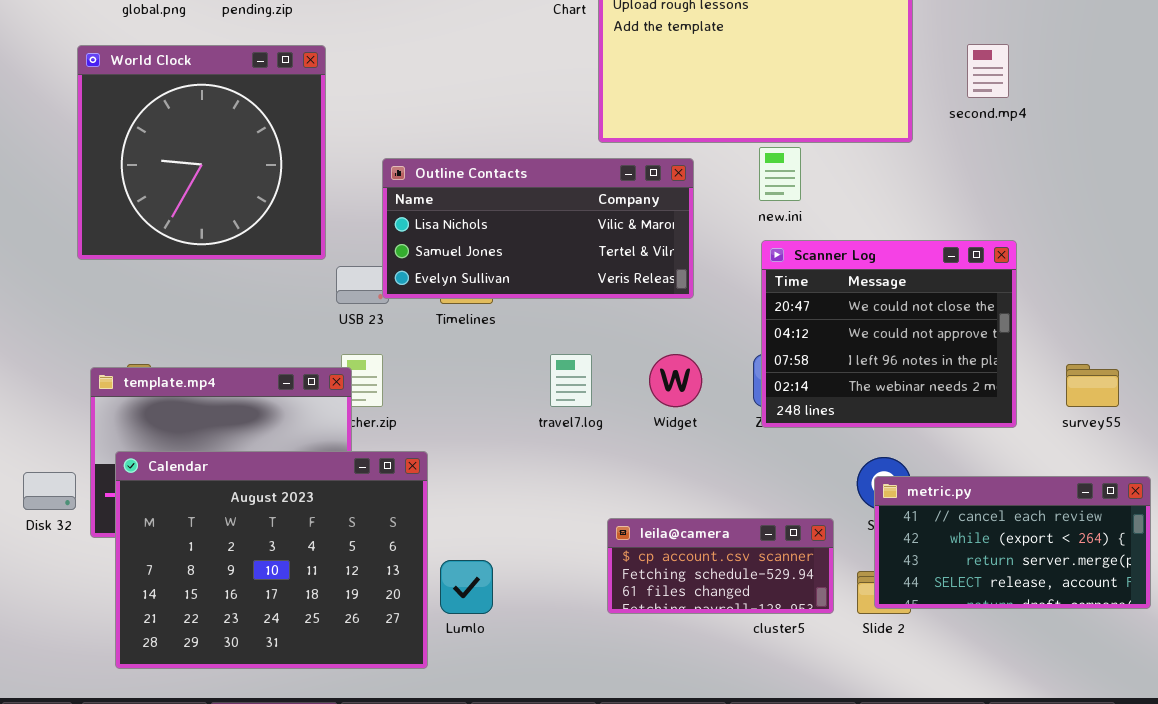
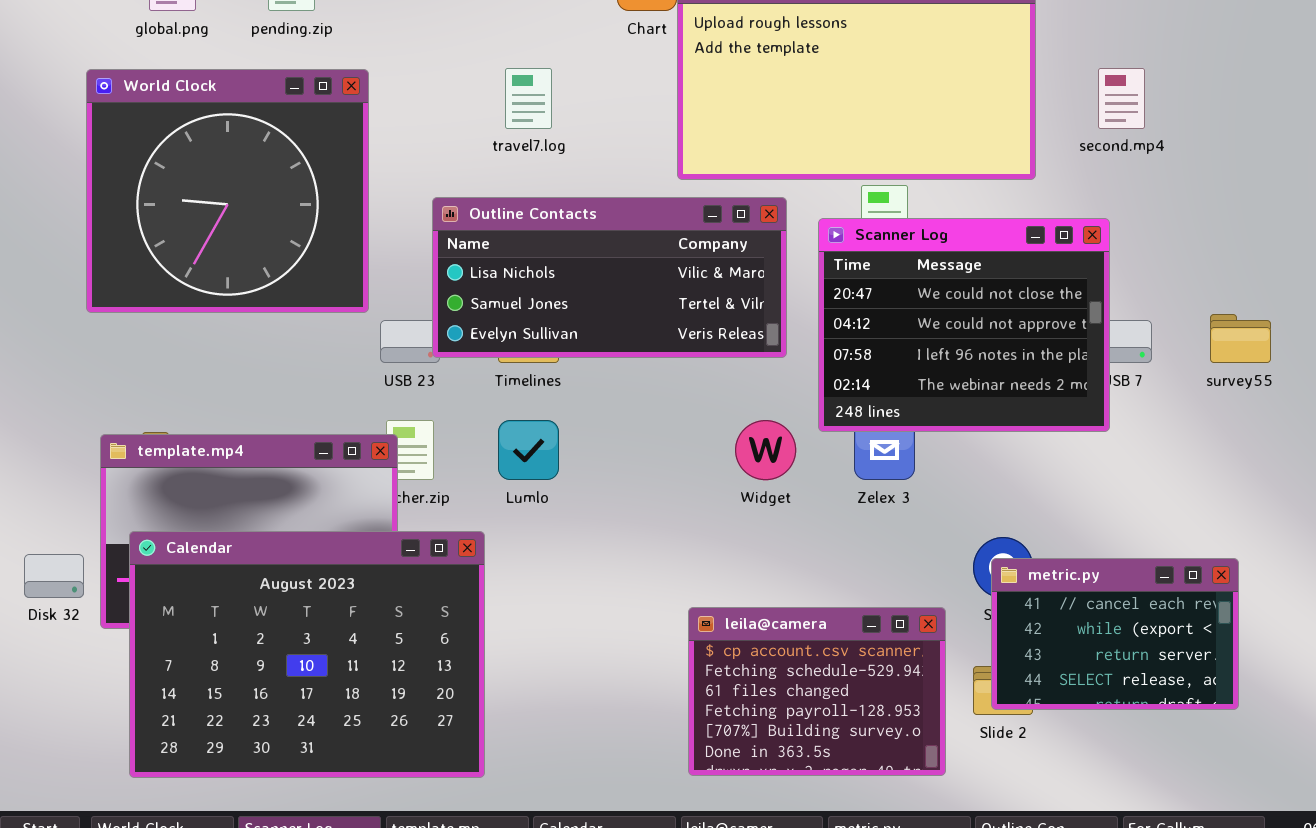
Scanner Log: [761,240,1017,428] -> [818,218,1110,432], moved
travel7.log: [550,354,592,407] -> [505,68,552,129], moved
survey55: [1066,364,1119,407] -> [1210,314,1271,363], moved
metric.py: [874,476,1151,609] -> [991,558,1239,710], resized
leila@camera: [607,518,834,614] -> [688,607,946,776], resized
Lumlo: [440,560,493,614] -> [498,420,559,480], moved

